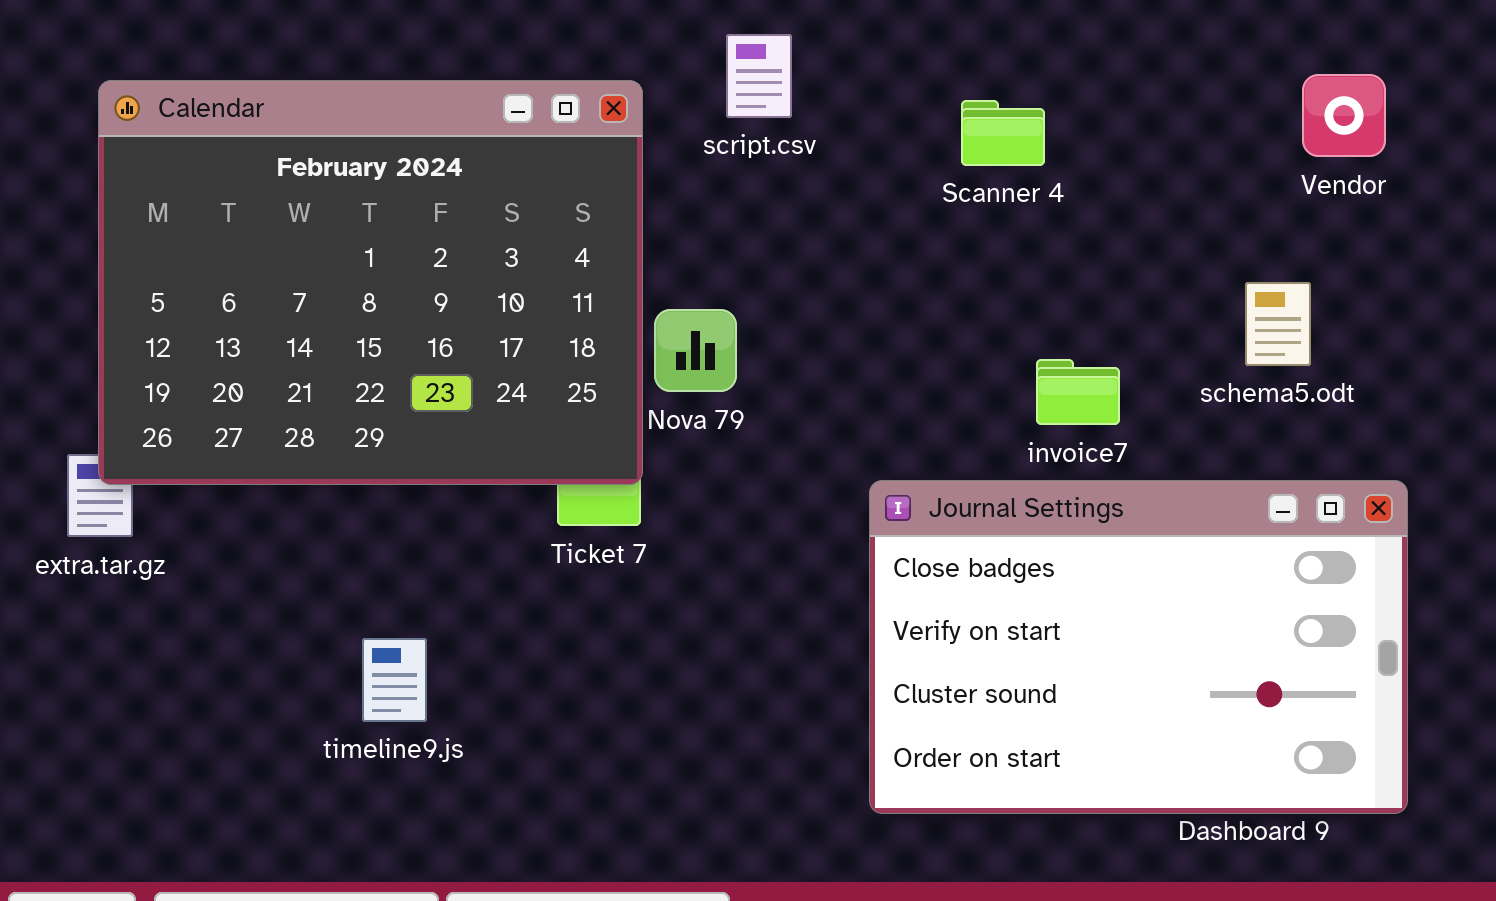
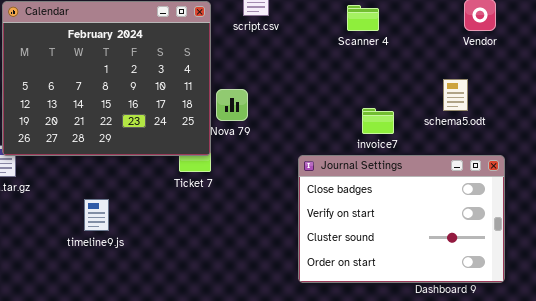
Scanner 4: [961,100,1045,166] -> [347,5,379,31], moved
timeline9.js: [362,638,427,722] -> [84,199,109,231], moved

